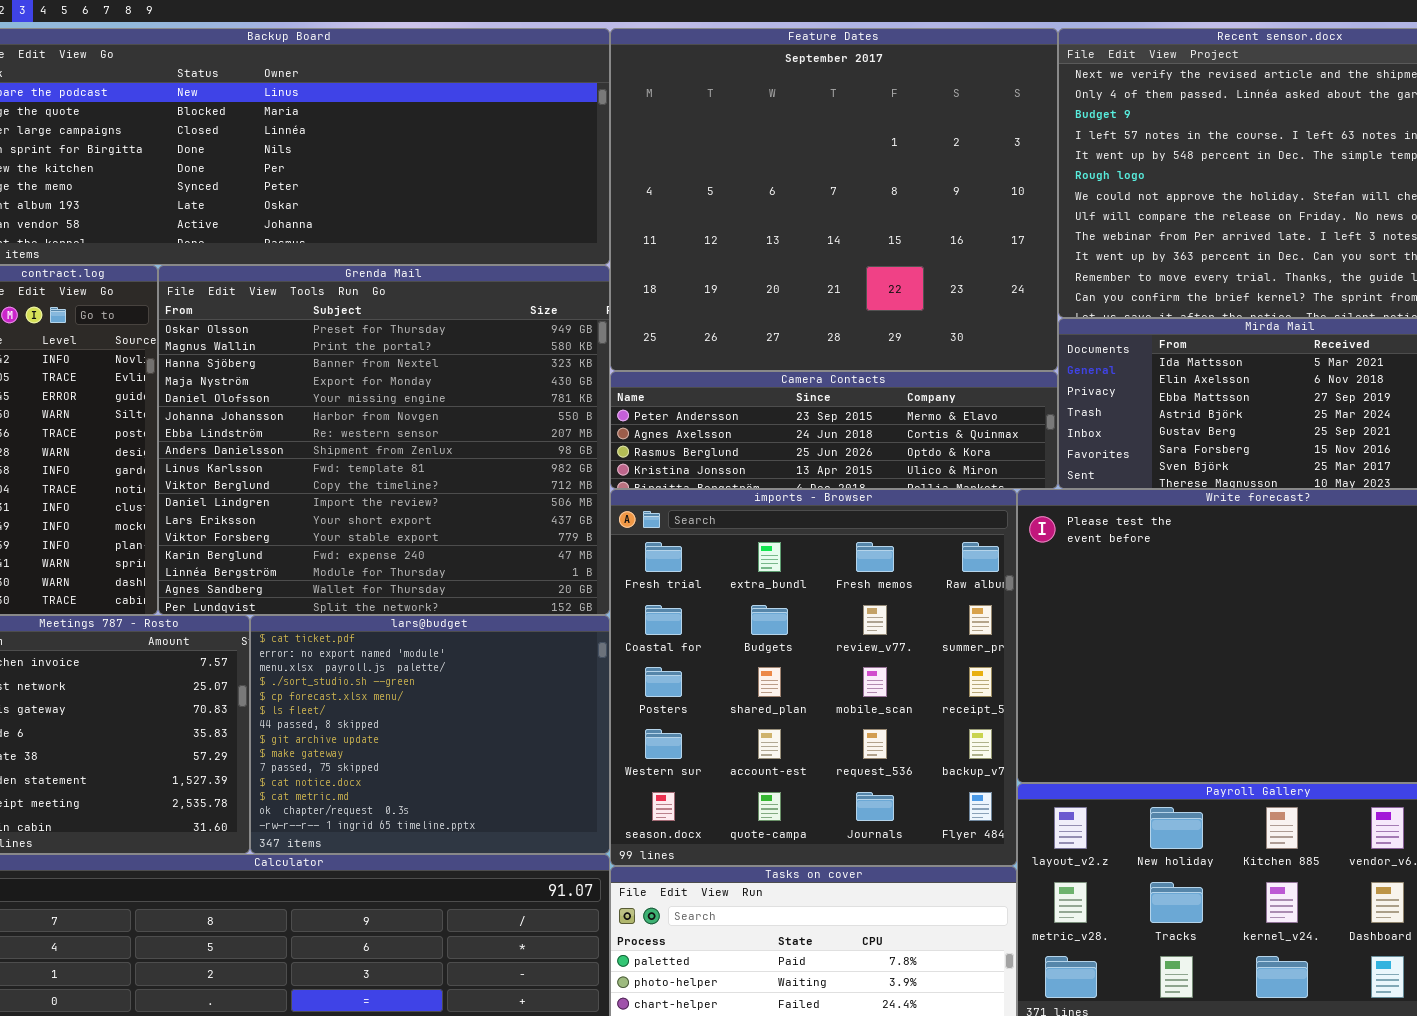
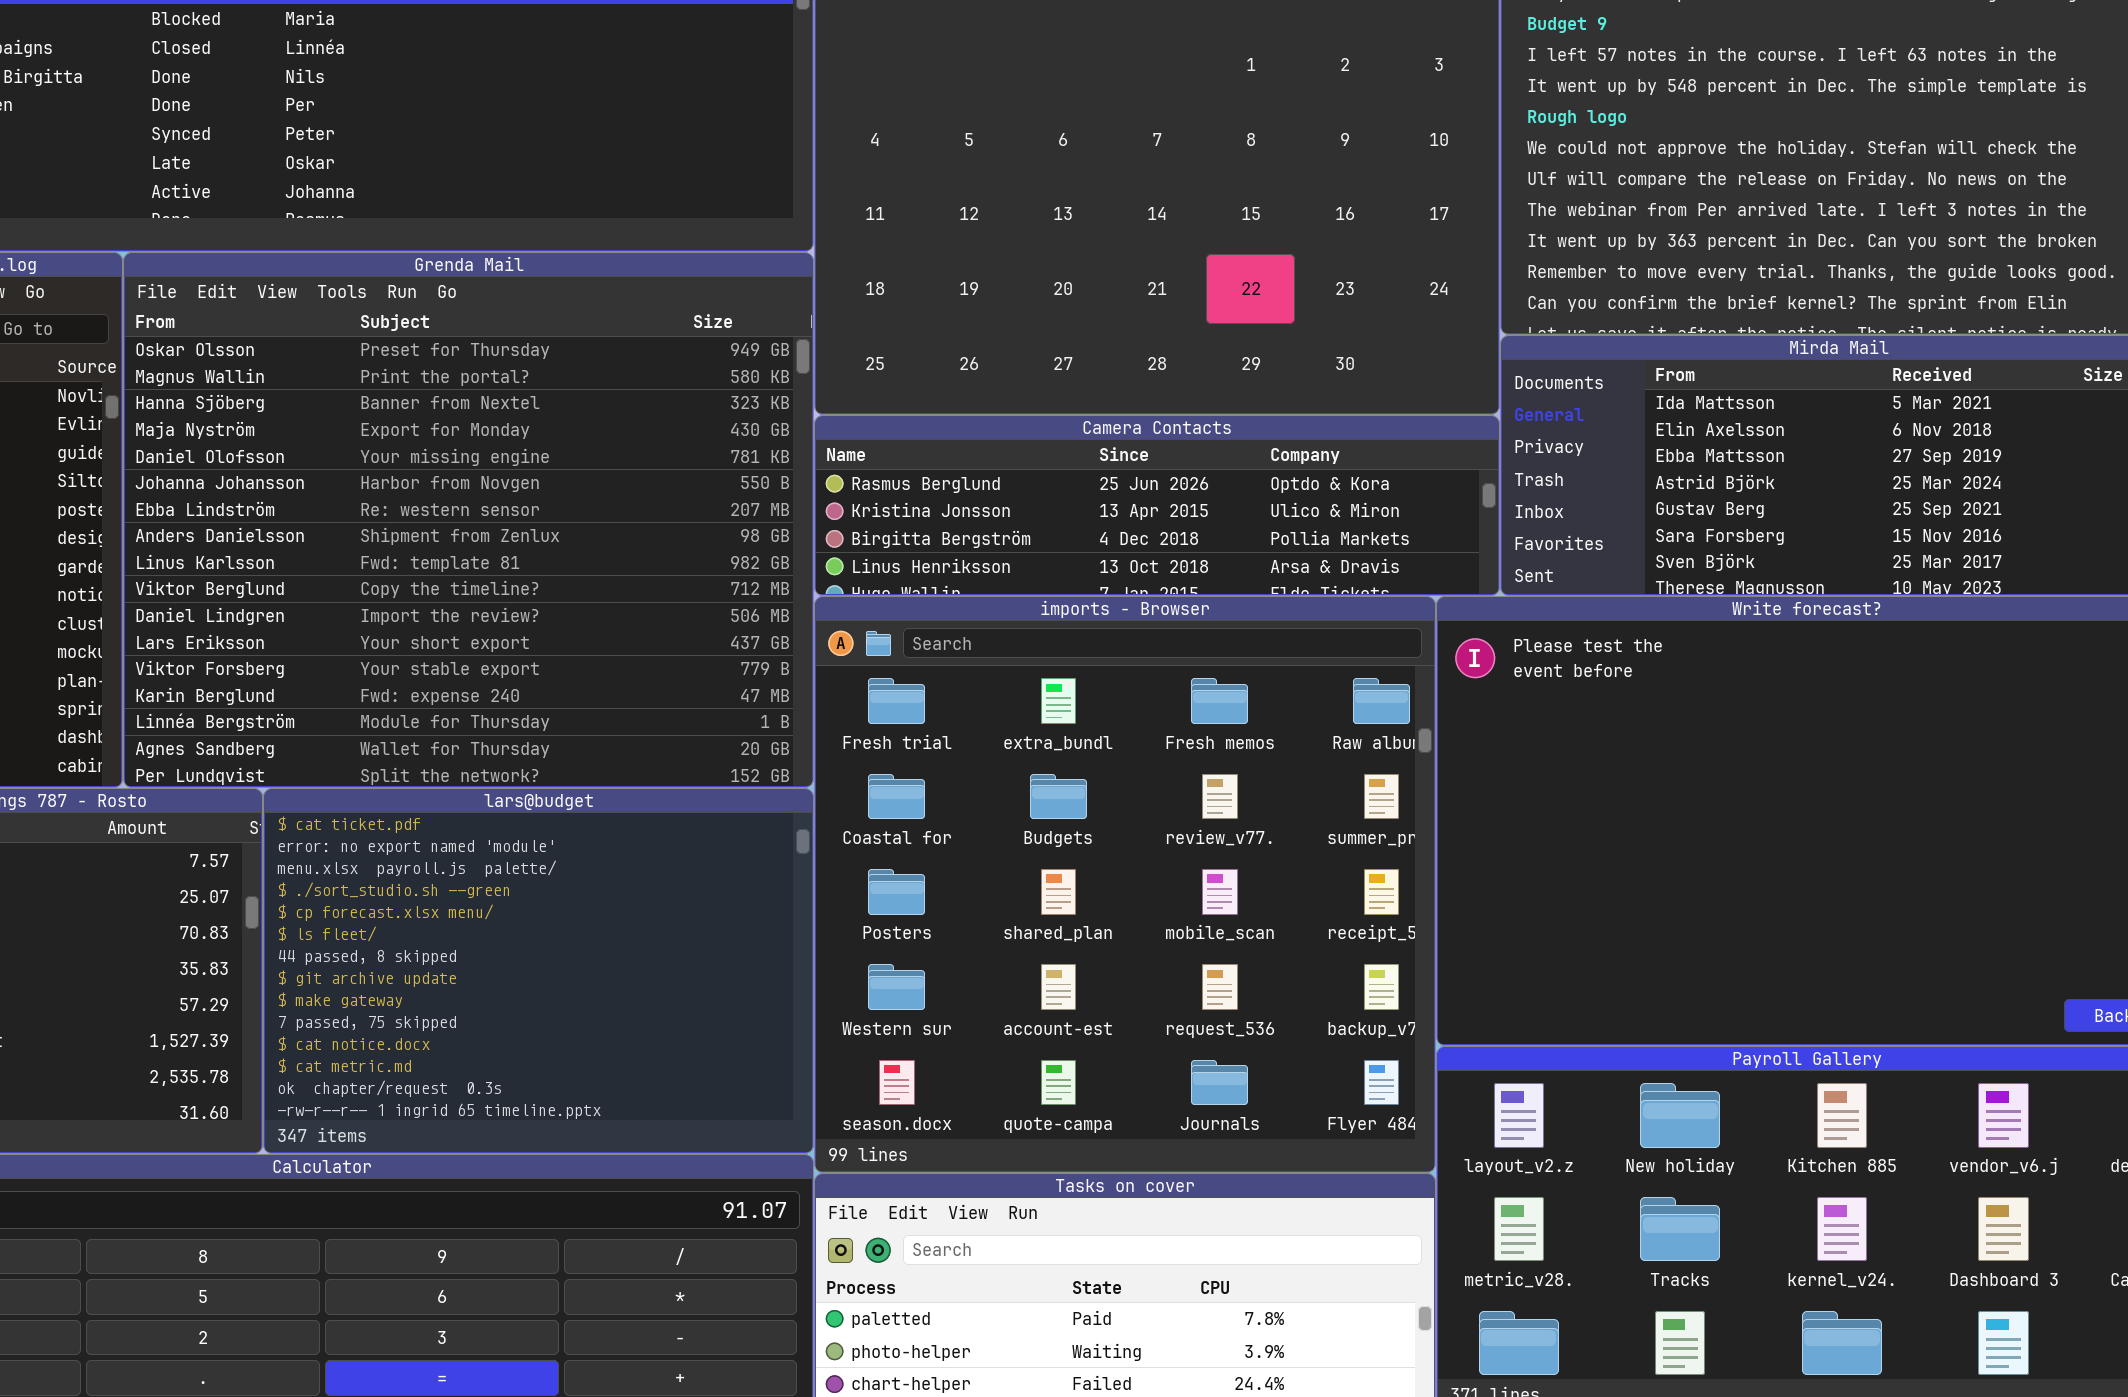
Camera Contacts: [610,371,1058,489] -> [814,415,1500,596], scrolled down 2 rows

